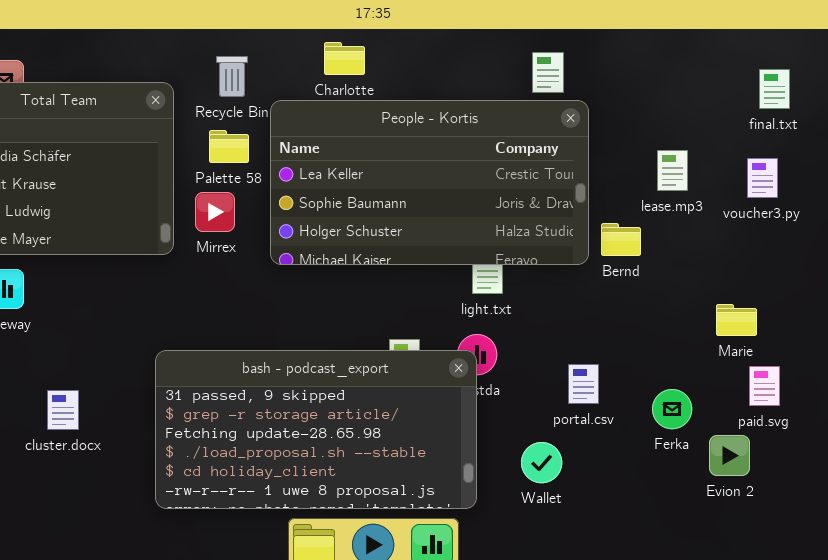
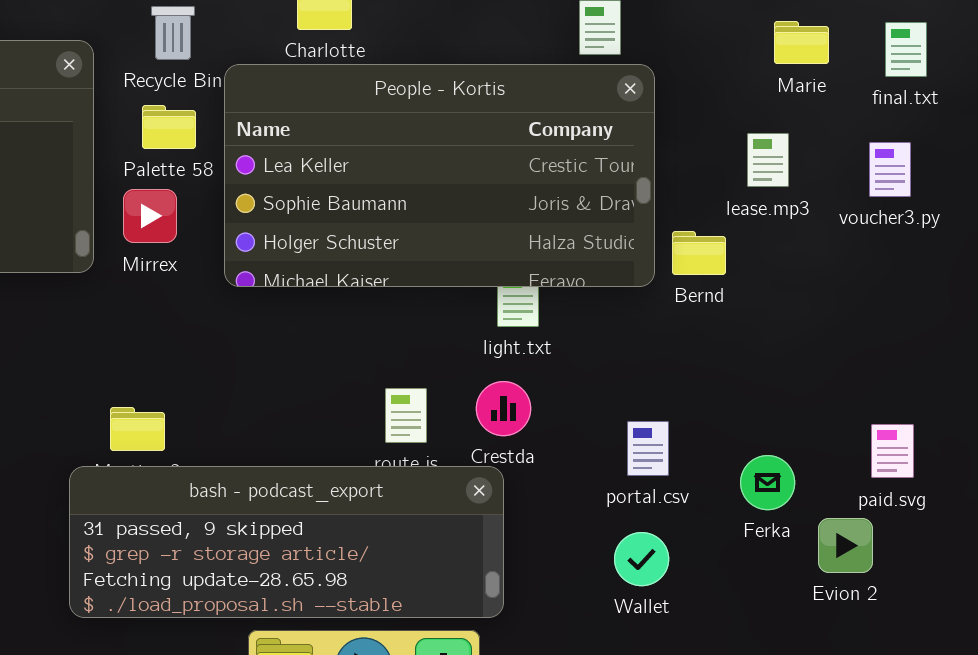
Marie: [716,304,757,336] -> [774,21,829,64], moved
bash - podcast_export: [155,350,477,509] -> [69,466,504,618], resized
Wallet: [521,442,562,483] -> [614,532,669,586], moved

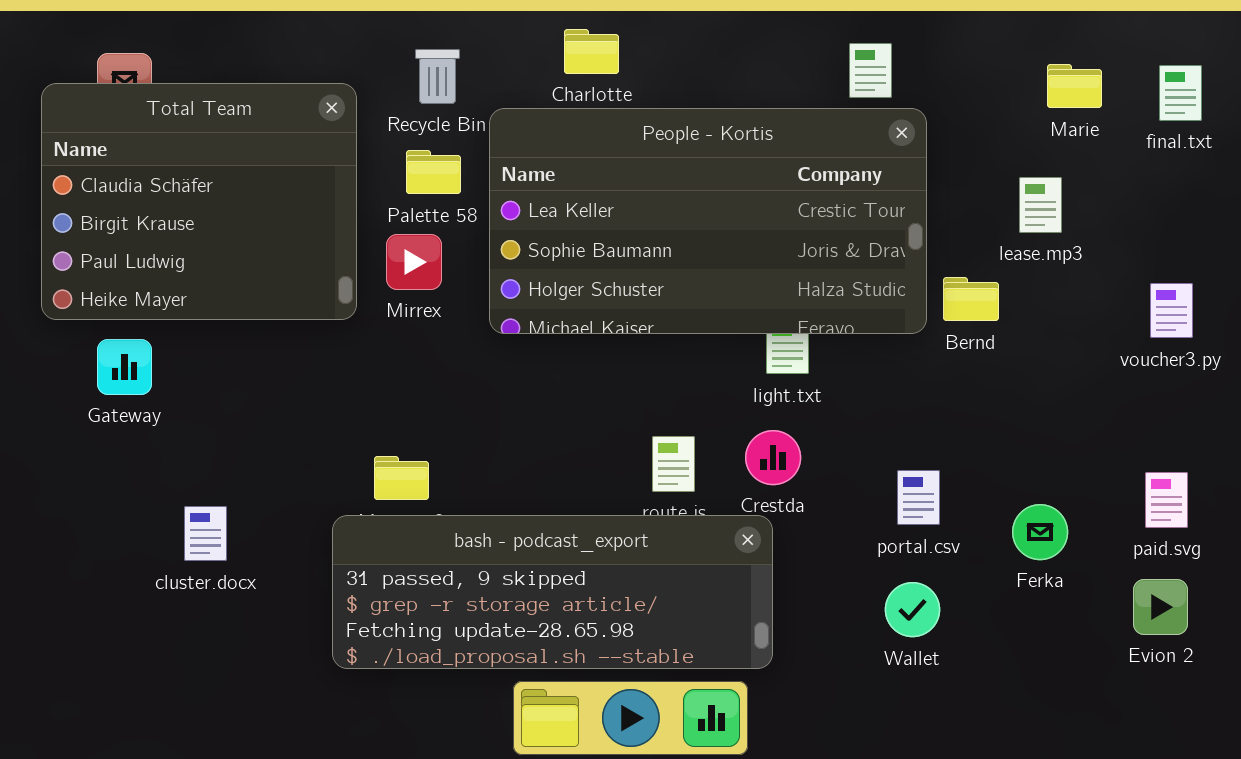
voucher3.py: [869,142,911,197] -> [1150,283,1193,338], moved
Evion 2: [818,518,873,573] -> [1133,579,1188,635], moved

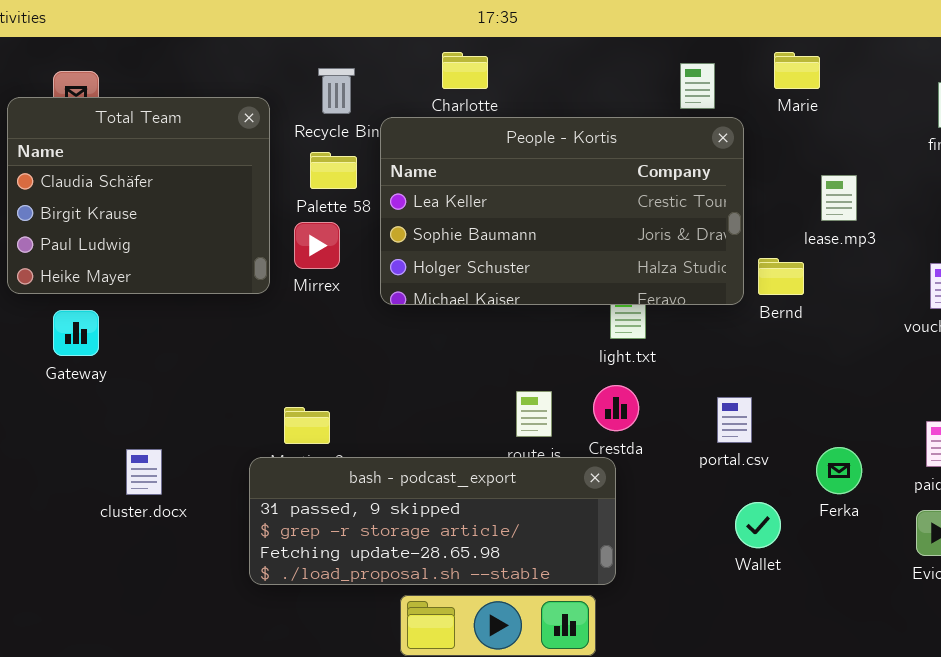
Marie: [1047,64,1102,108] -> [774,52,820,89], moved
portal.csv: [897,470,940,525] -> [717,397,752,443], moved
Wallet: [885,582,940,637] -> [735,502,781,548], moved

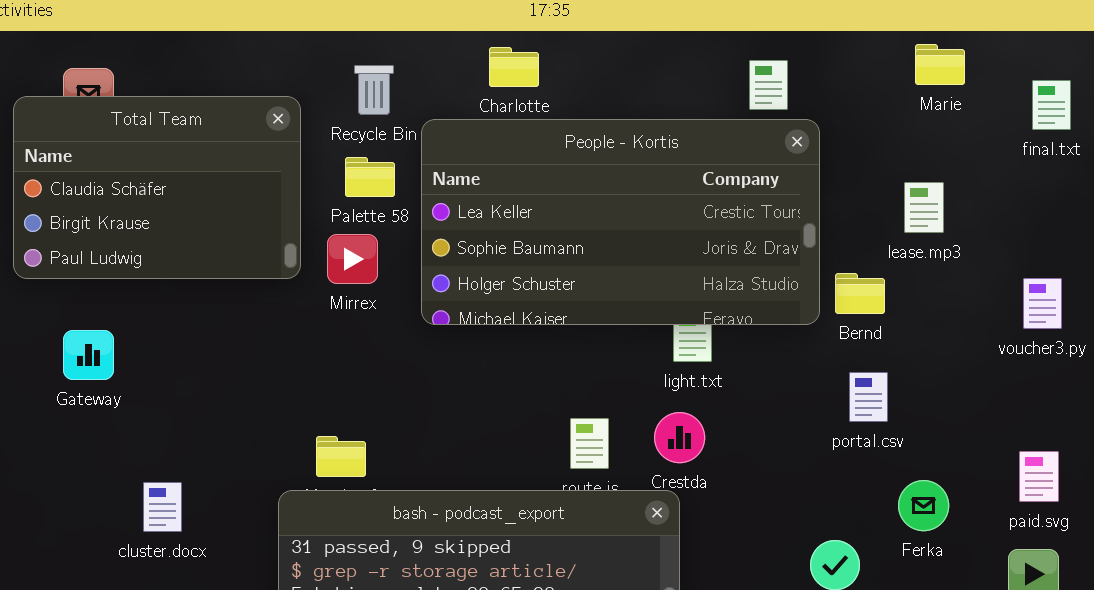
Marie: [774,52,820,89] -> [915,44,965,85], moved
Total Team: [7,97,270,294] -> [13,96,301,279], resized
portal.csv: [717,397,752,443] -> [849,372,888,422], moved

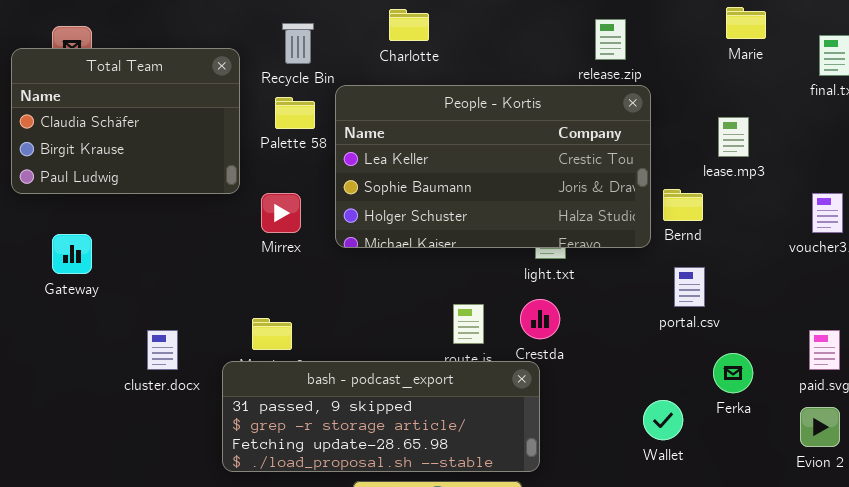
People - Kortis: [421,119,820,325] -> [335,85,651,248], moved
Mirrex: [327,234,378,284] -> [261,193,301,233], moved
cluster.docx: [143,482,182,532] -> [147,330,178,370], moved

